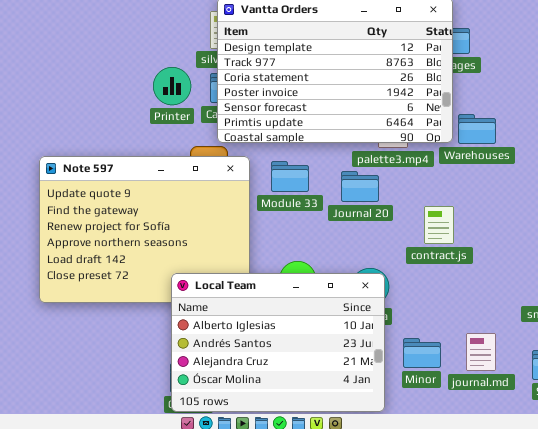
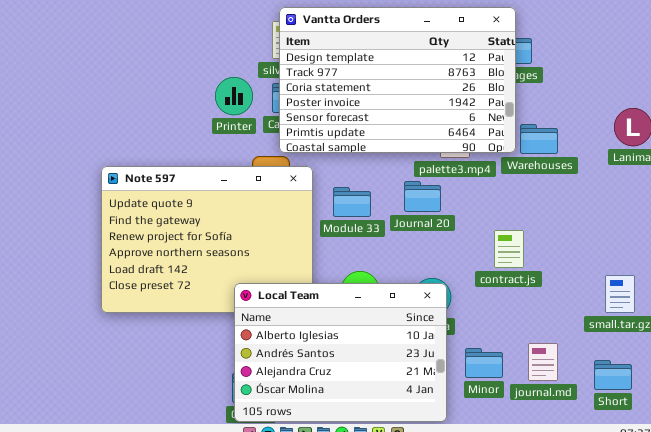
Module 33: [271,161,309,192] -> [333,187,371,217], moved
contract.js: [424,206,454,244] -> [494,230,524,268], moved

